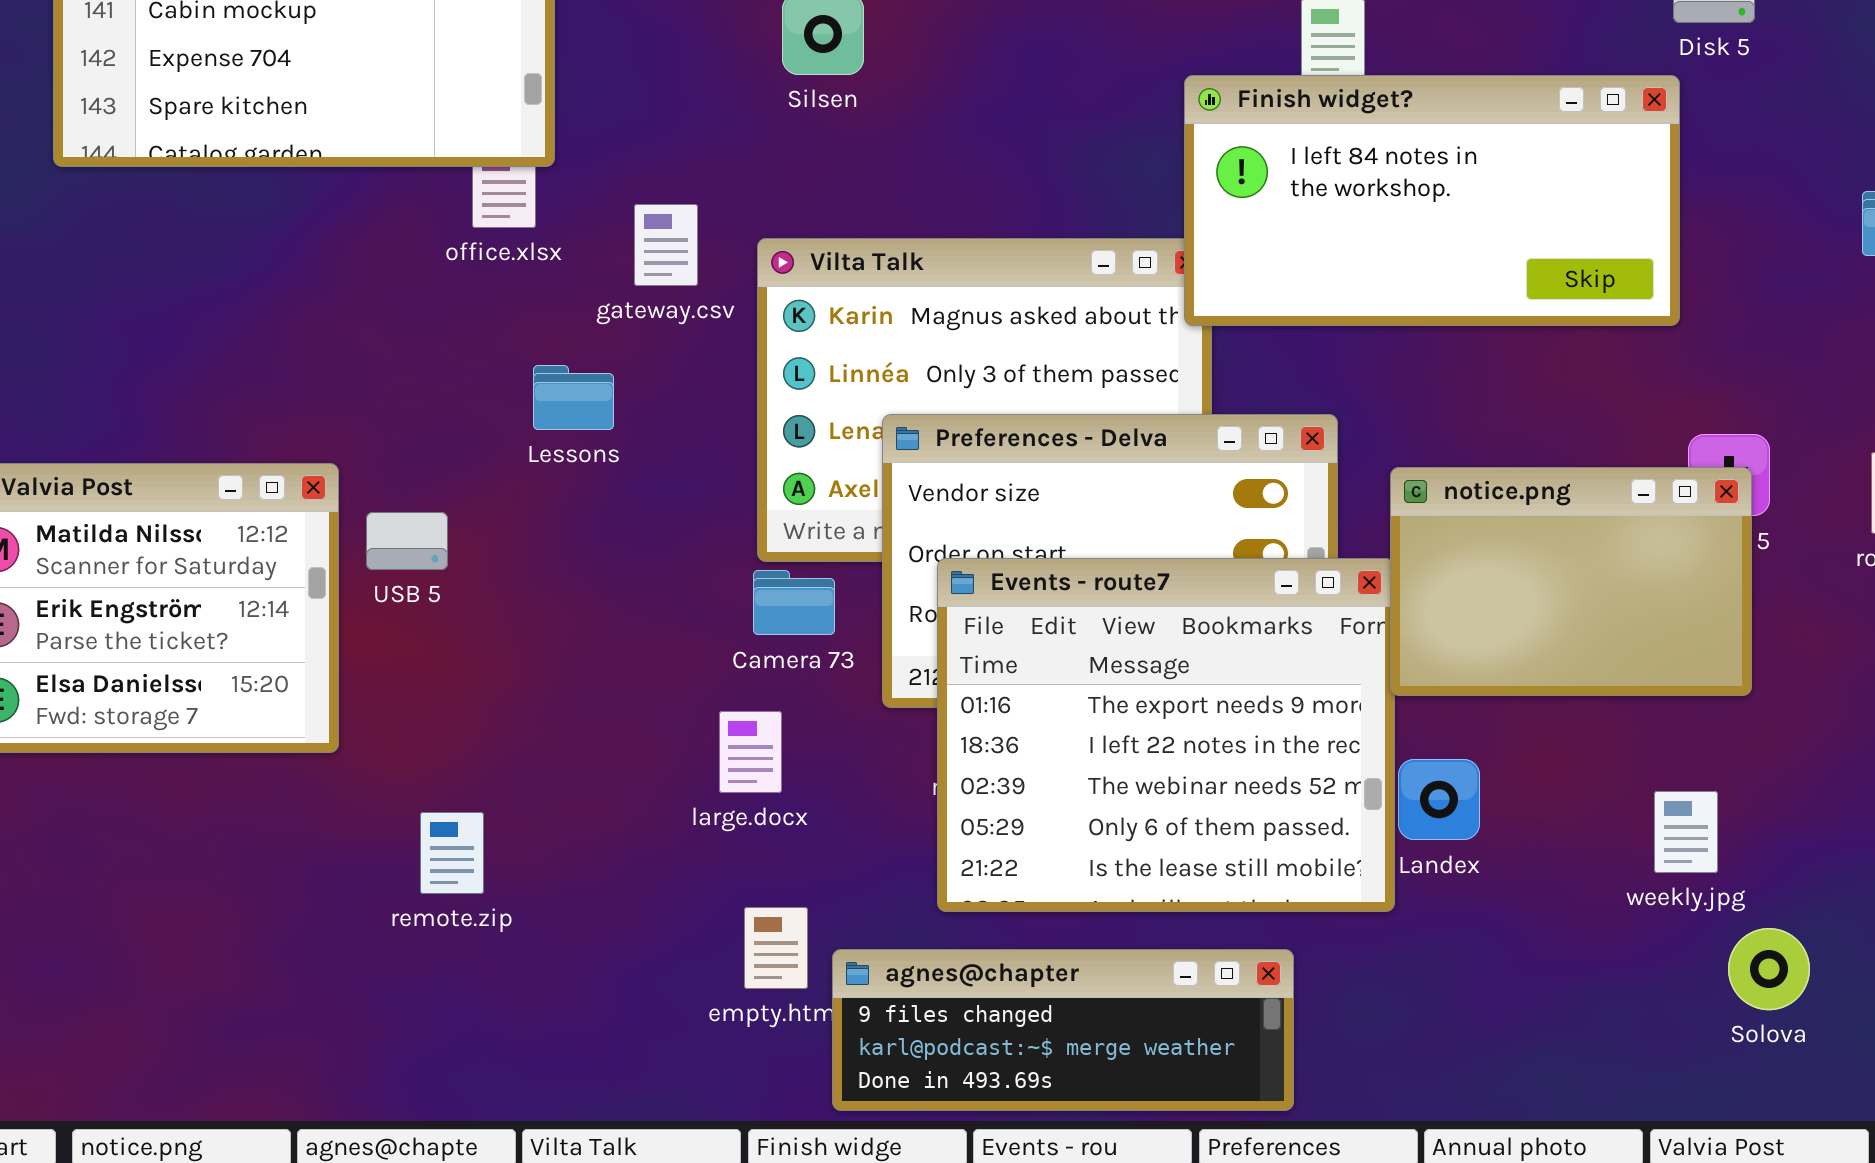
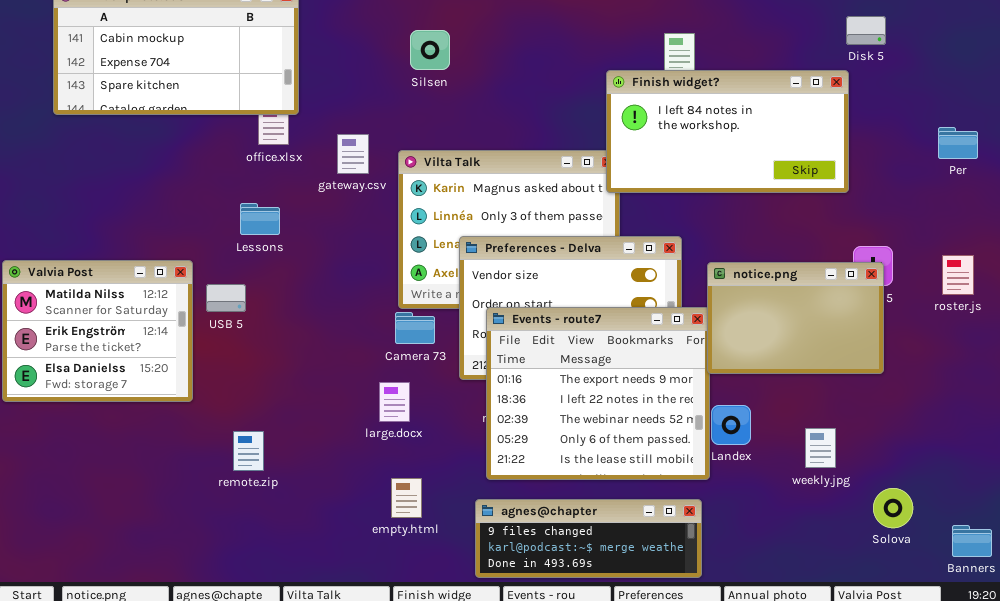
Lessons: [533,365,614,430] -> [240,203,280,235], moved
weekly.jpg: [1654,791,1718,873] -> [805,428,836,468], moved
agnes@chapter: [832,949,1294,1111] -> [475,499,702,578], moved

